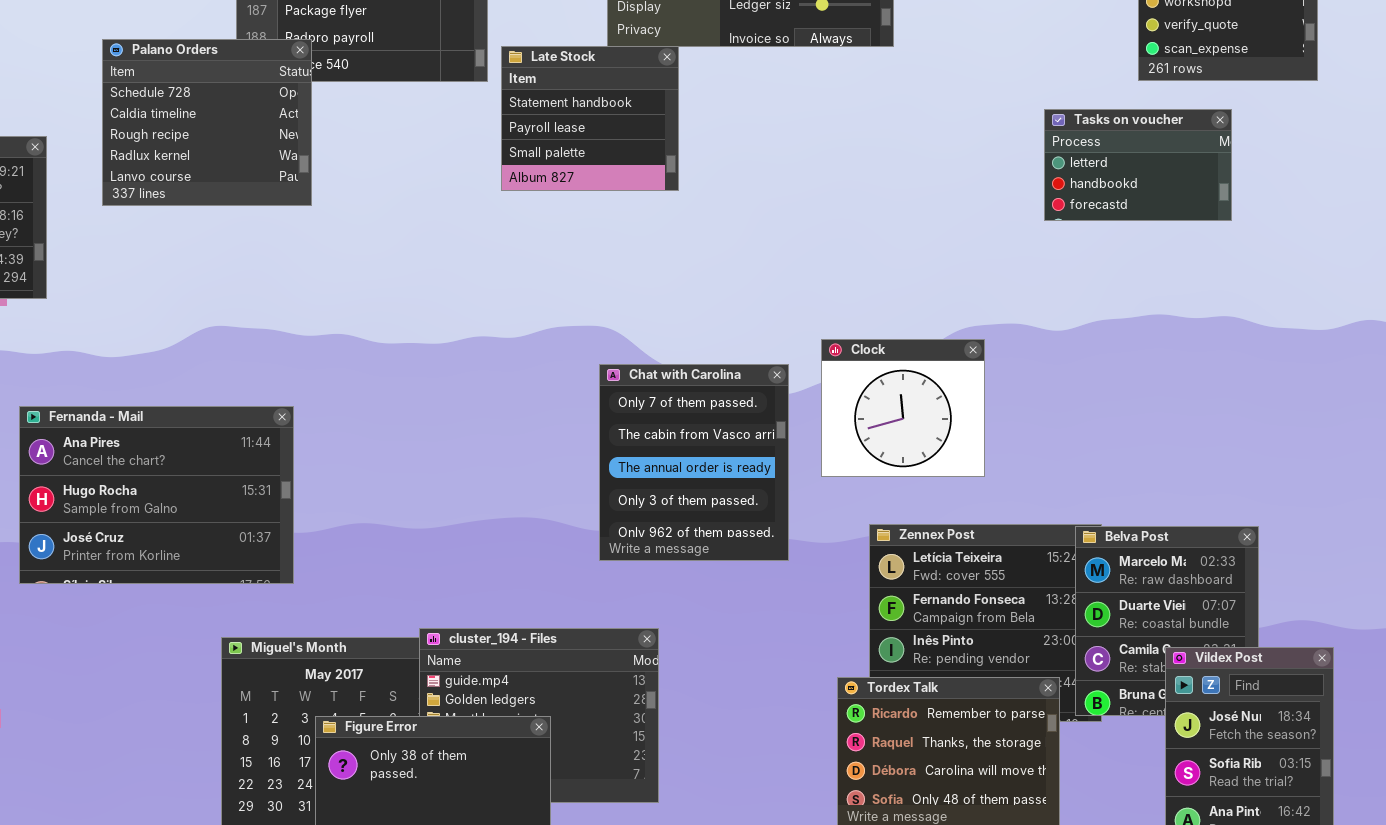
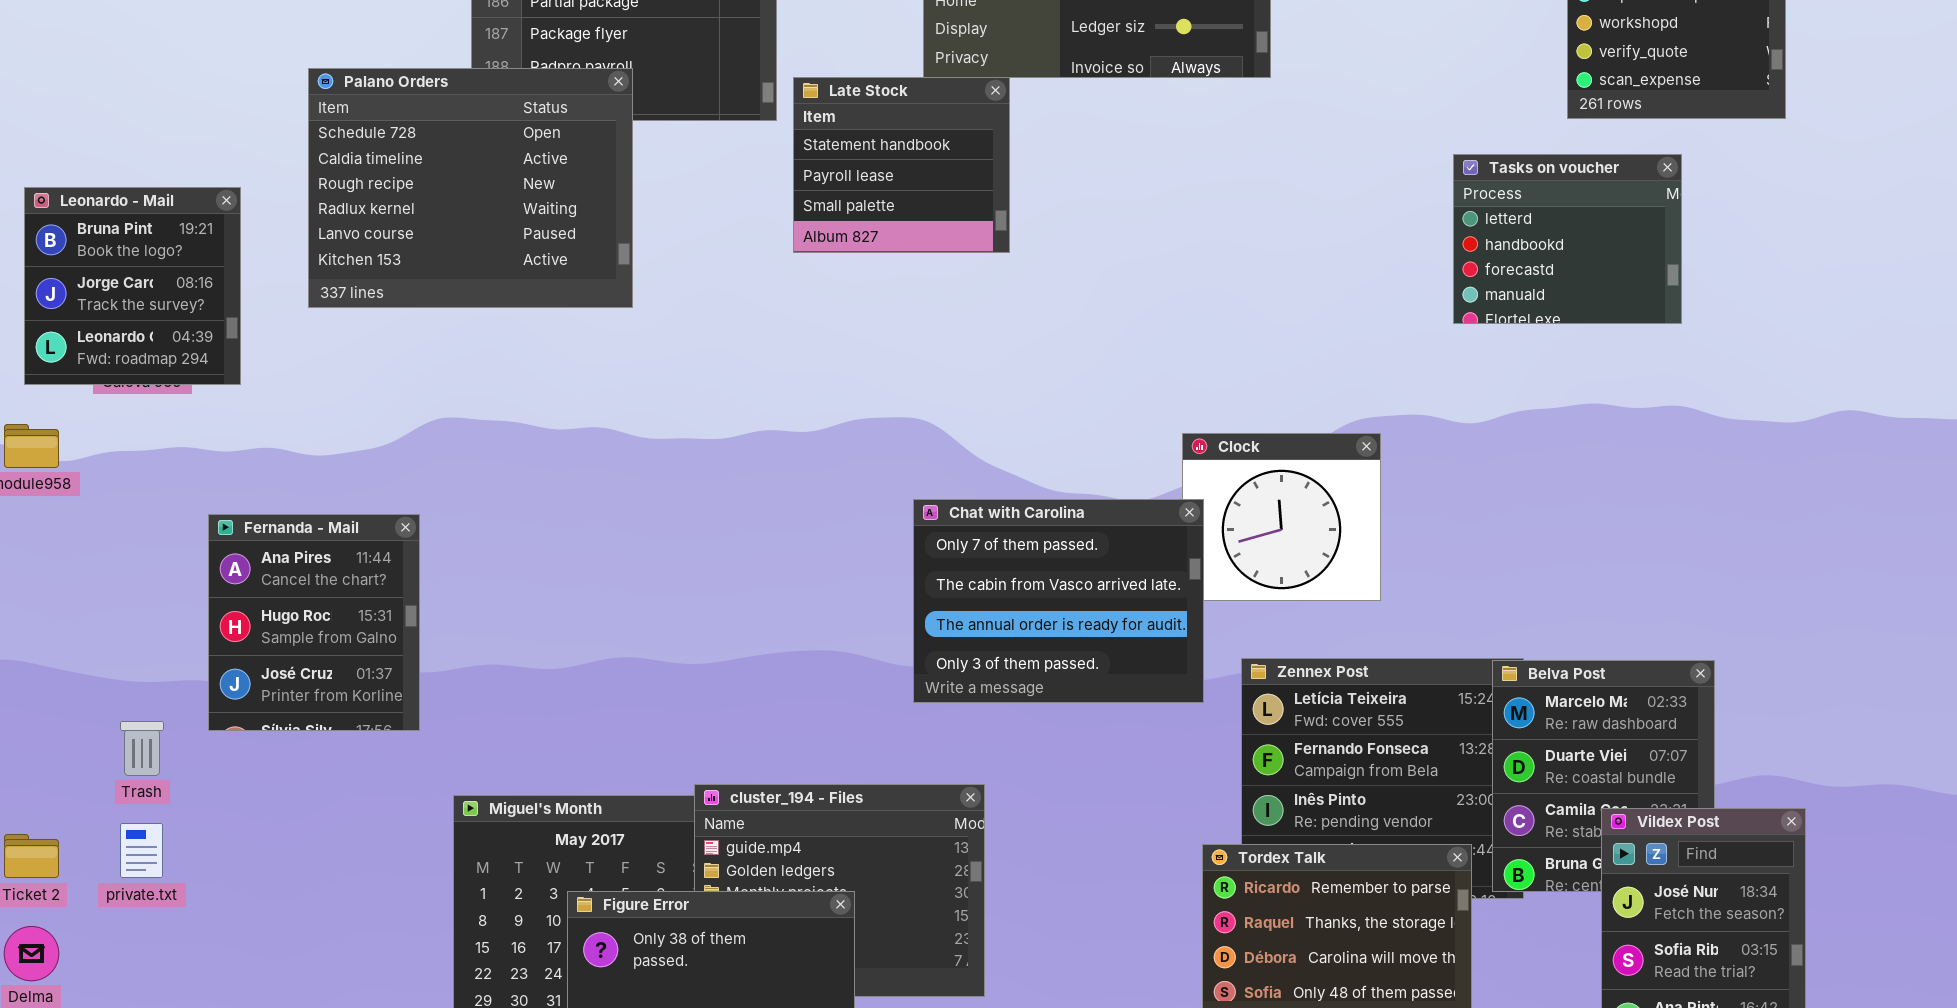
Palano Orders: [102,39,312,206] -> [308,68,633,308], resized
Tasks on voucher: [1044,109,1232,221] -> [1453,154,1682,324], resized
Chat with Carolina: [599,364,789,561] -> [913,499,1204,703], resized
Fernanda - Mail: [19,406,294,584] -> [208,514,420,731], resized

